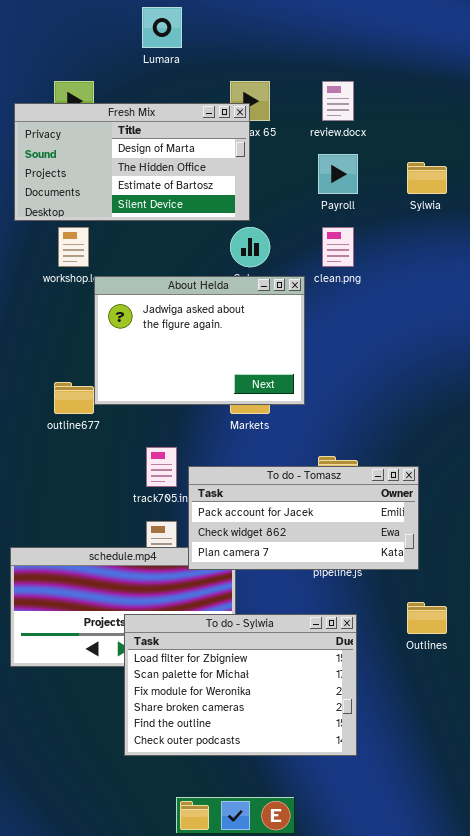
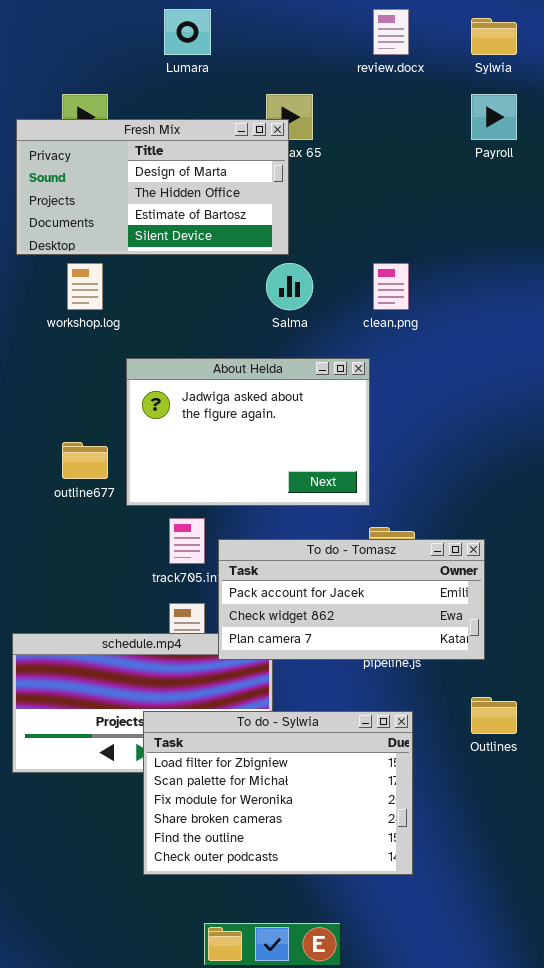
review.docx: [322,81,354,121] -> [373,9,409,55], moved
Payroll: [318,154,358,194] -> [471,94,517,140], moved
Sylwia: [407,162,447,194] -> [471,18,517,55], moved
About Helda: [94,276,305,405] -> [126,358,370,506], moved

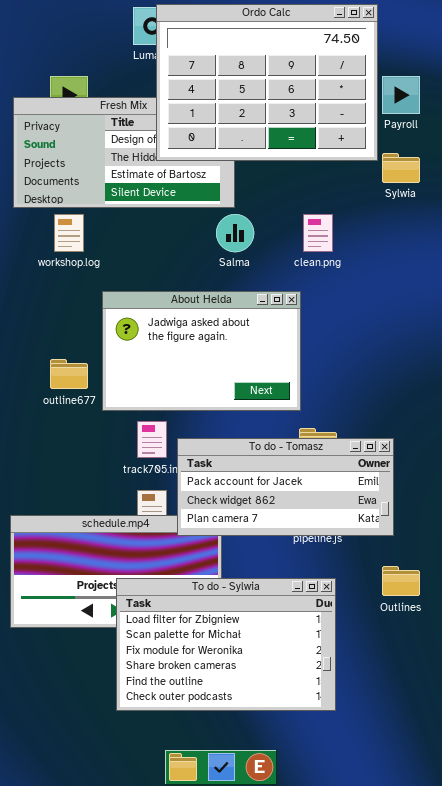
Ordo Calc: none -> [156,4,378,161], opened
Sylwia: [471,18,517,55] -> [382,153,420,183], moved

